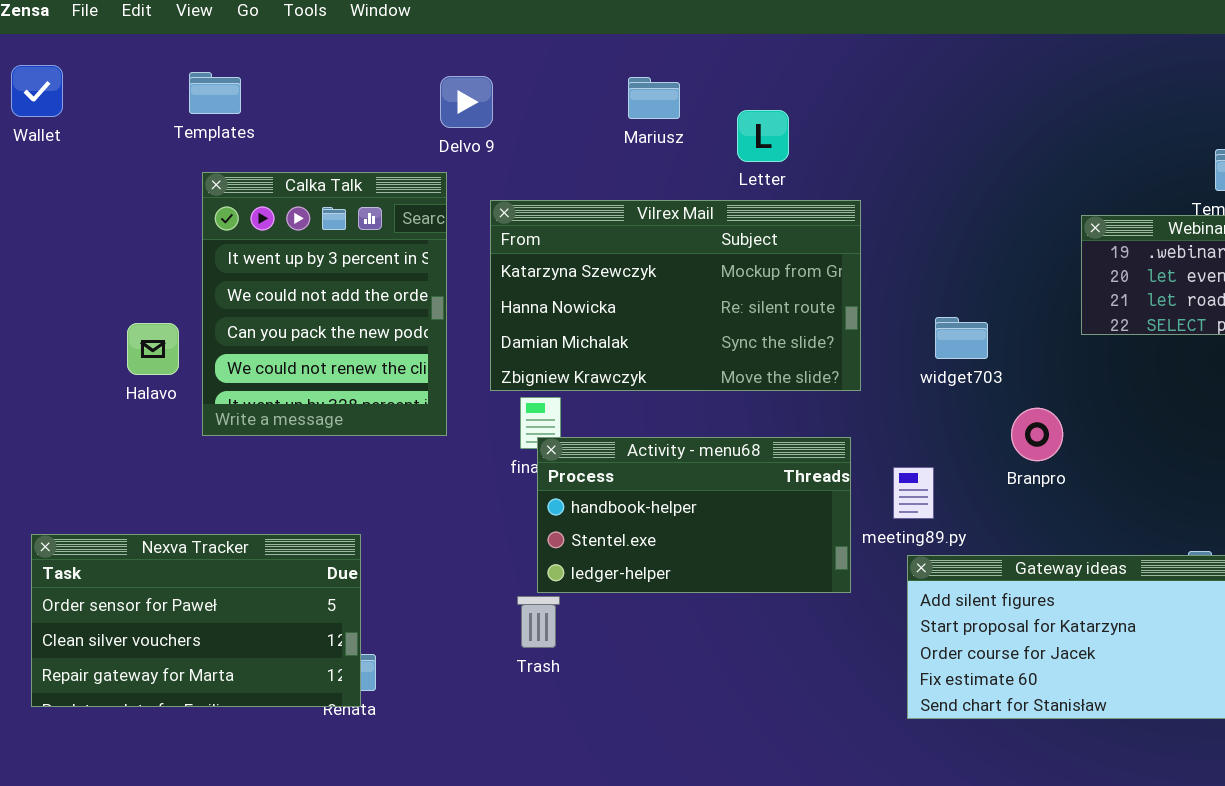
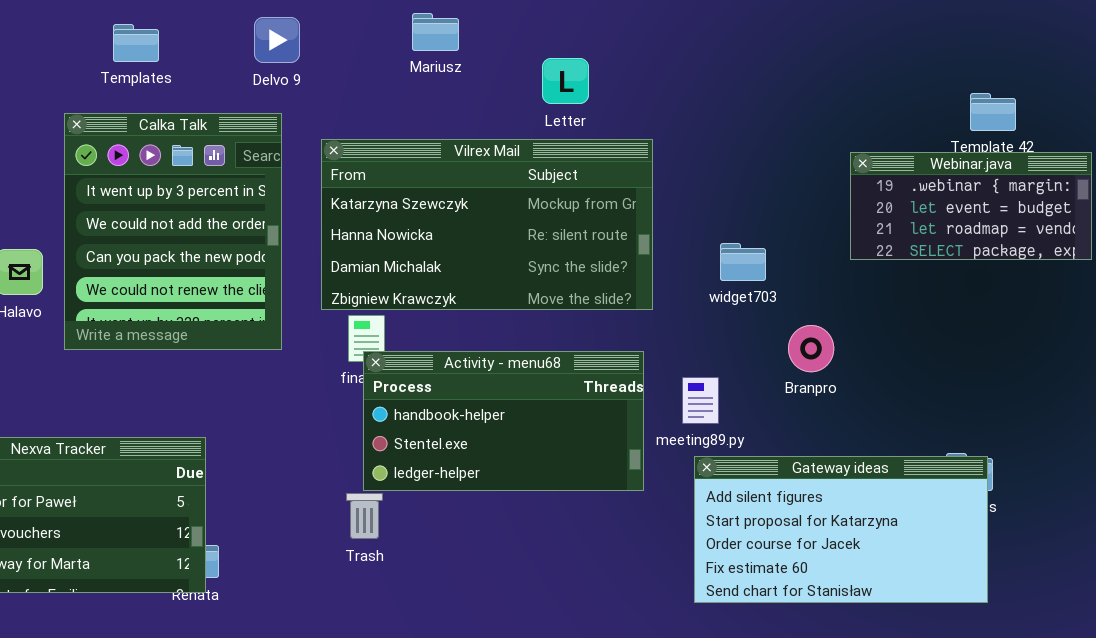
Templates: [189,72,241,114] -> [113,24,159,62], moved
Delvo 9: [440,76,493,128] -> [254,17,300,63], moved
Mariusz: [628,77,680,119] -> [412,13,459,51], moved

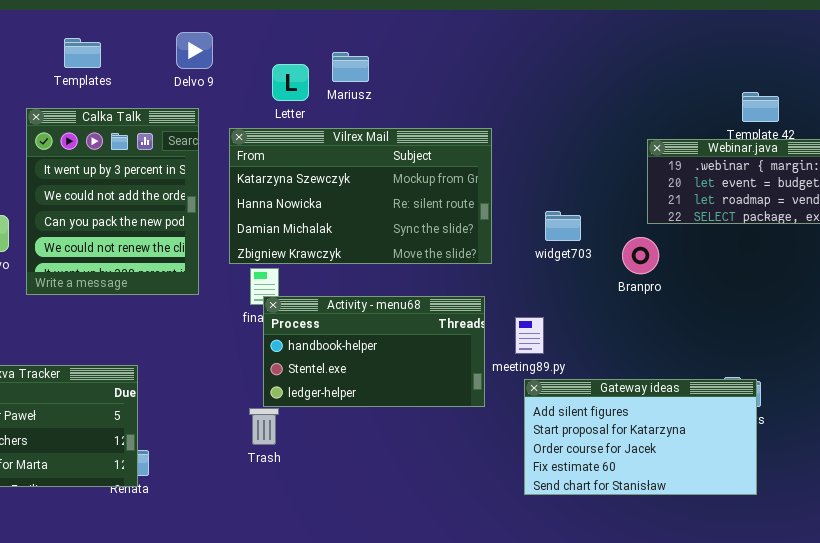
Mariusz: [412,13,459,51] -> [332,52,369,82], moved
Letter: [542,58,589,104] -> [272,64,309,101], moved
Branpro: [788,325,834,372] -> [622,237,659,274], moved

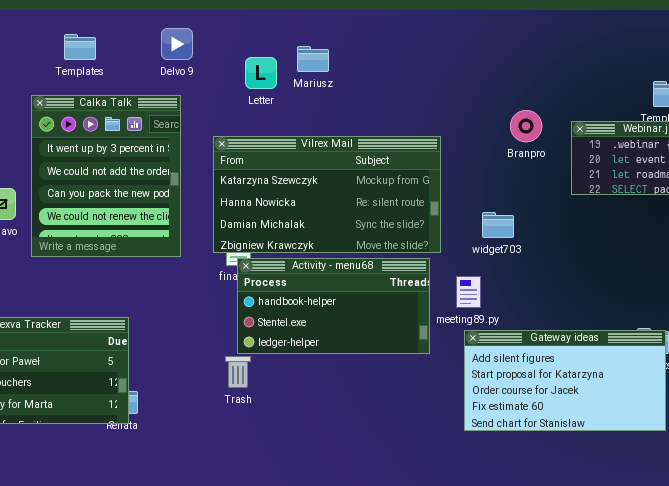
Vilrex Mail: [229,128,492,264] -> [213,136,441,253], moved
widget703: [545,211,581,241] -> [482,212,514,238], moved
Branpro: [622,237,659,274] -> [510,110,542,142], moved

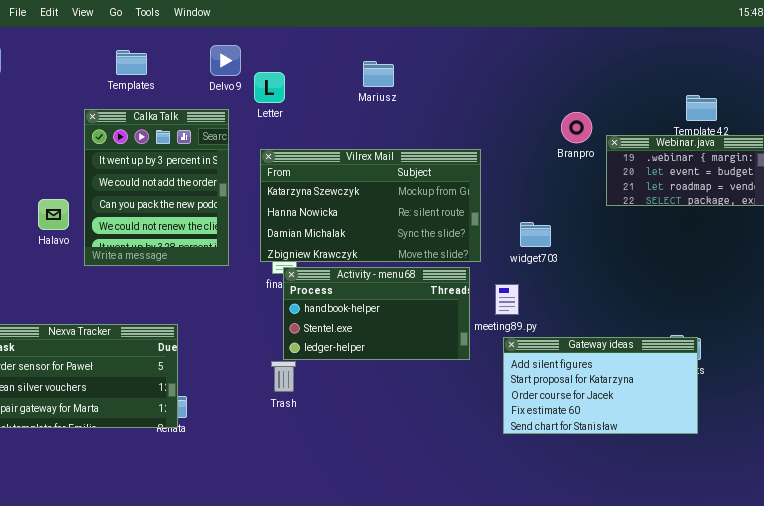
Mariusz: [297,46,329,72] -> [363,61,394,87], moved
Letter: [245,57,277,89] -> [254,72,285,103], moved
Branpro: [510,110,542,142] -> [561,112,592,143], moved

